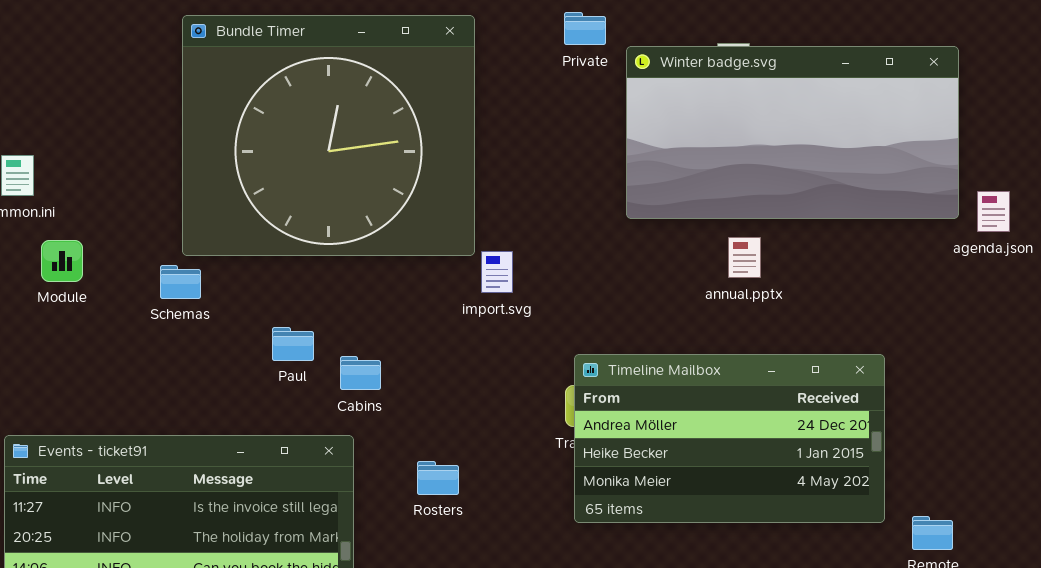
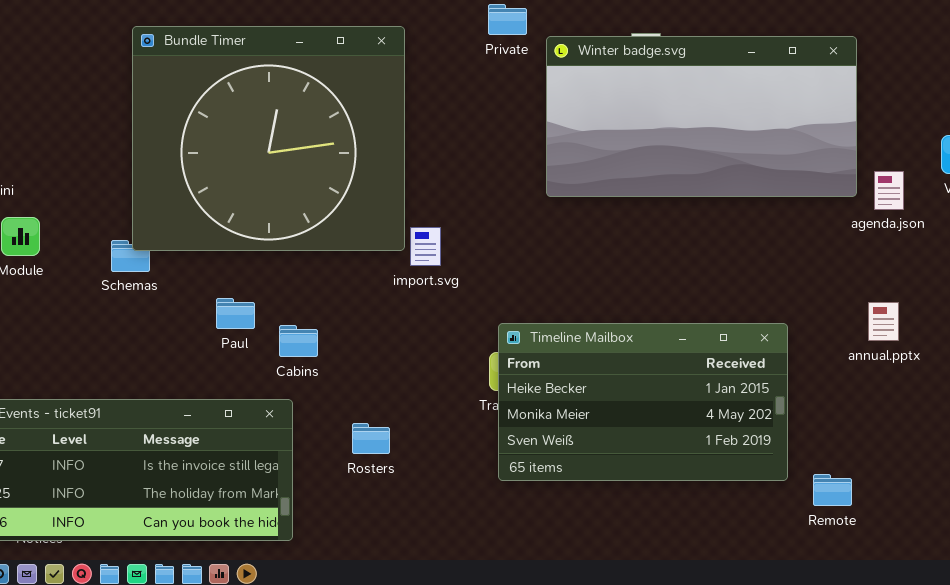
Bundle Timer: [182,15,475,256] -> [132,26,405,251], moved
annual.pptx: [728,237,761,278] -> [868,302,899,341], moved
Timeline Mailbox: [574,354,885,523] -> [498,323,788,481], scrolled down 1 row

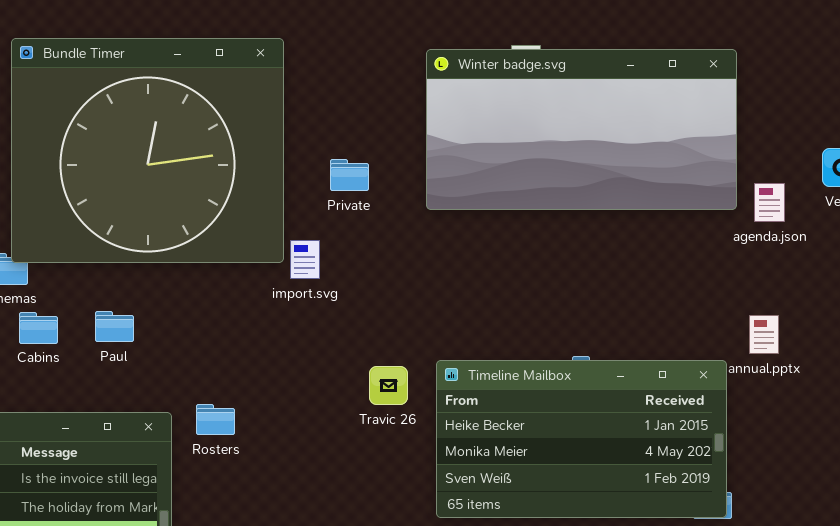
Private: [488,4,527,35] -> [330,159,369,191], moved
Timeline Mailbox: [498,323,788,481] -> [436,360,727,518], moved
Cabins: [279,325,318,357] -> [19,312,58,344], moved
Rosters: [352,423,390,454] -> [196,404,235,435], moved

